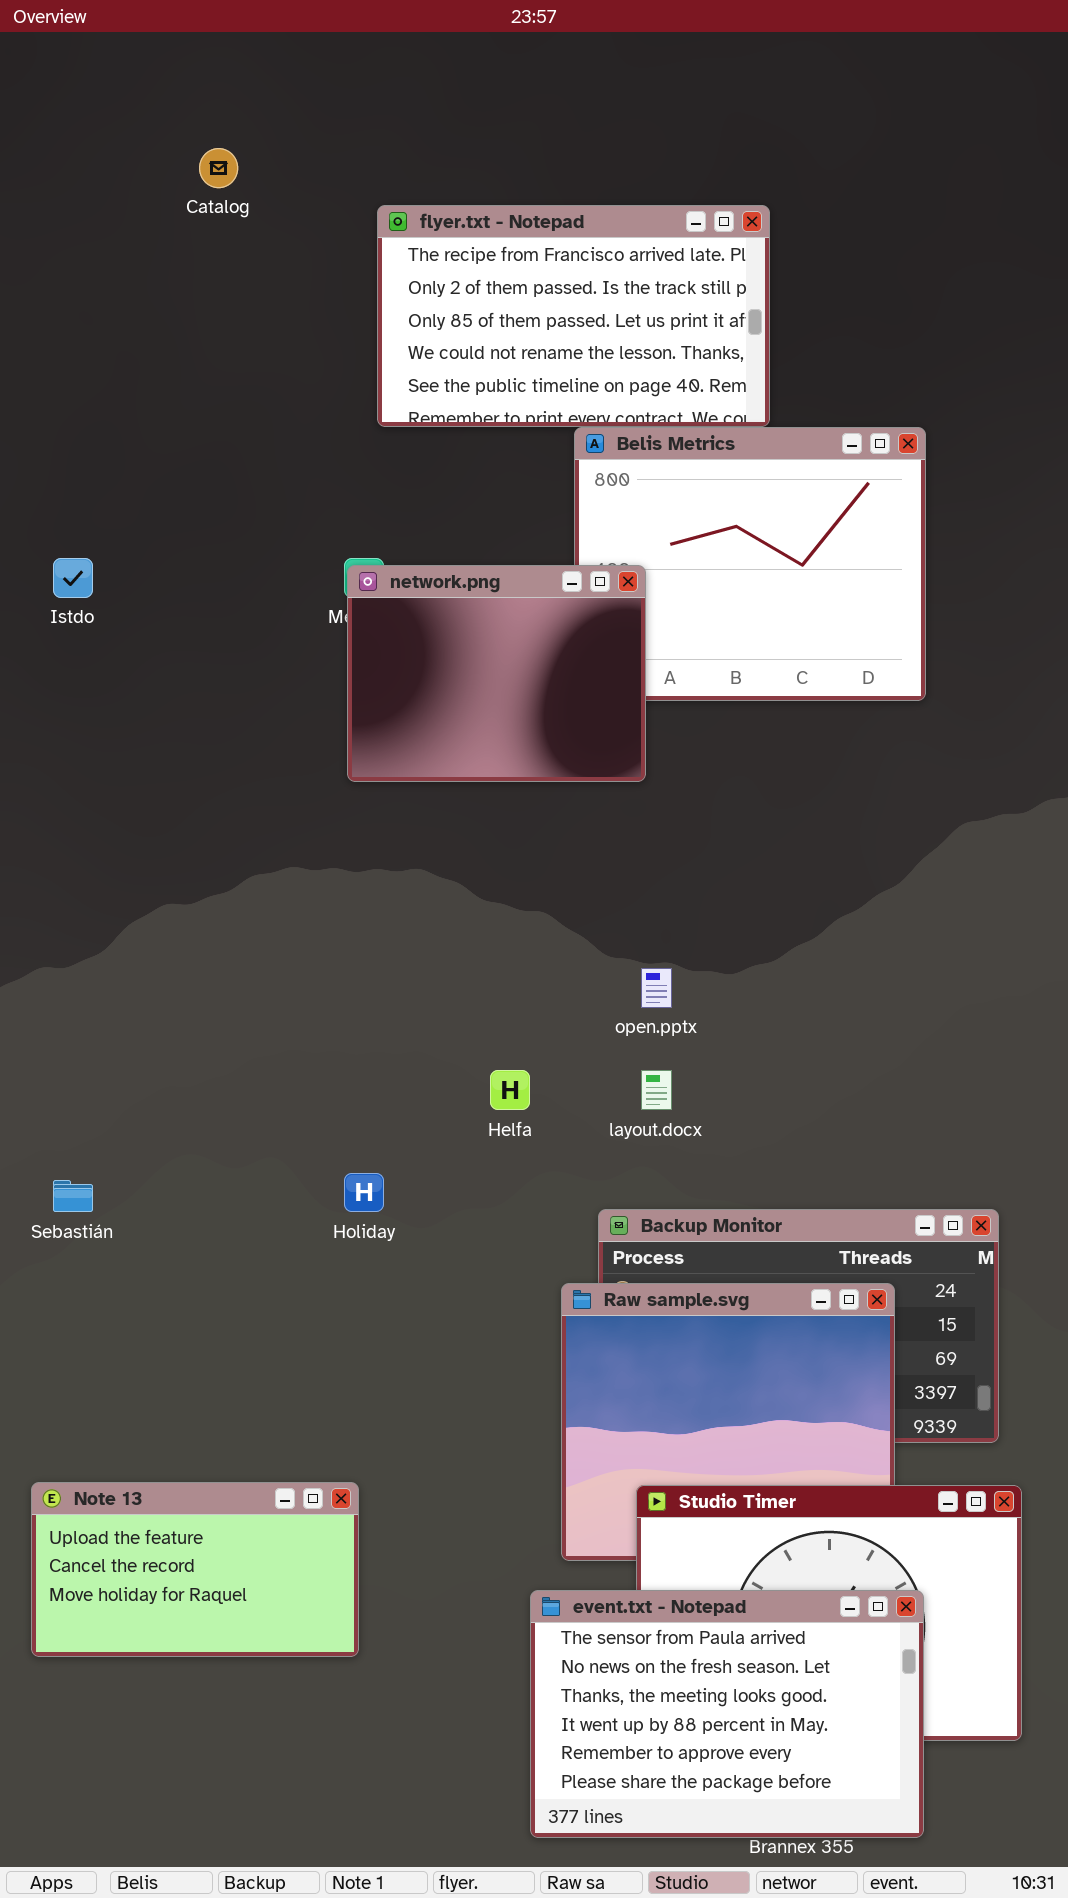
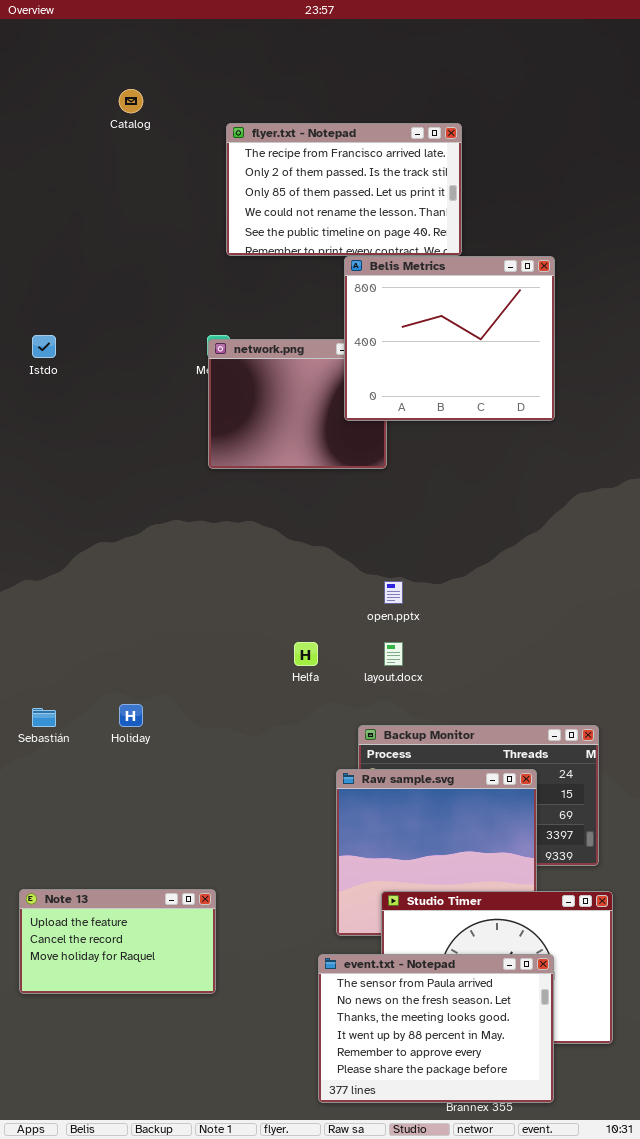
Belis Metrics: [574,427,926,701] -> [344,256,555,421], raised
Holiday: [344,1173,384,1212] -> [119,704,143,727], moved

